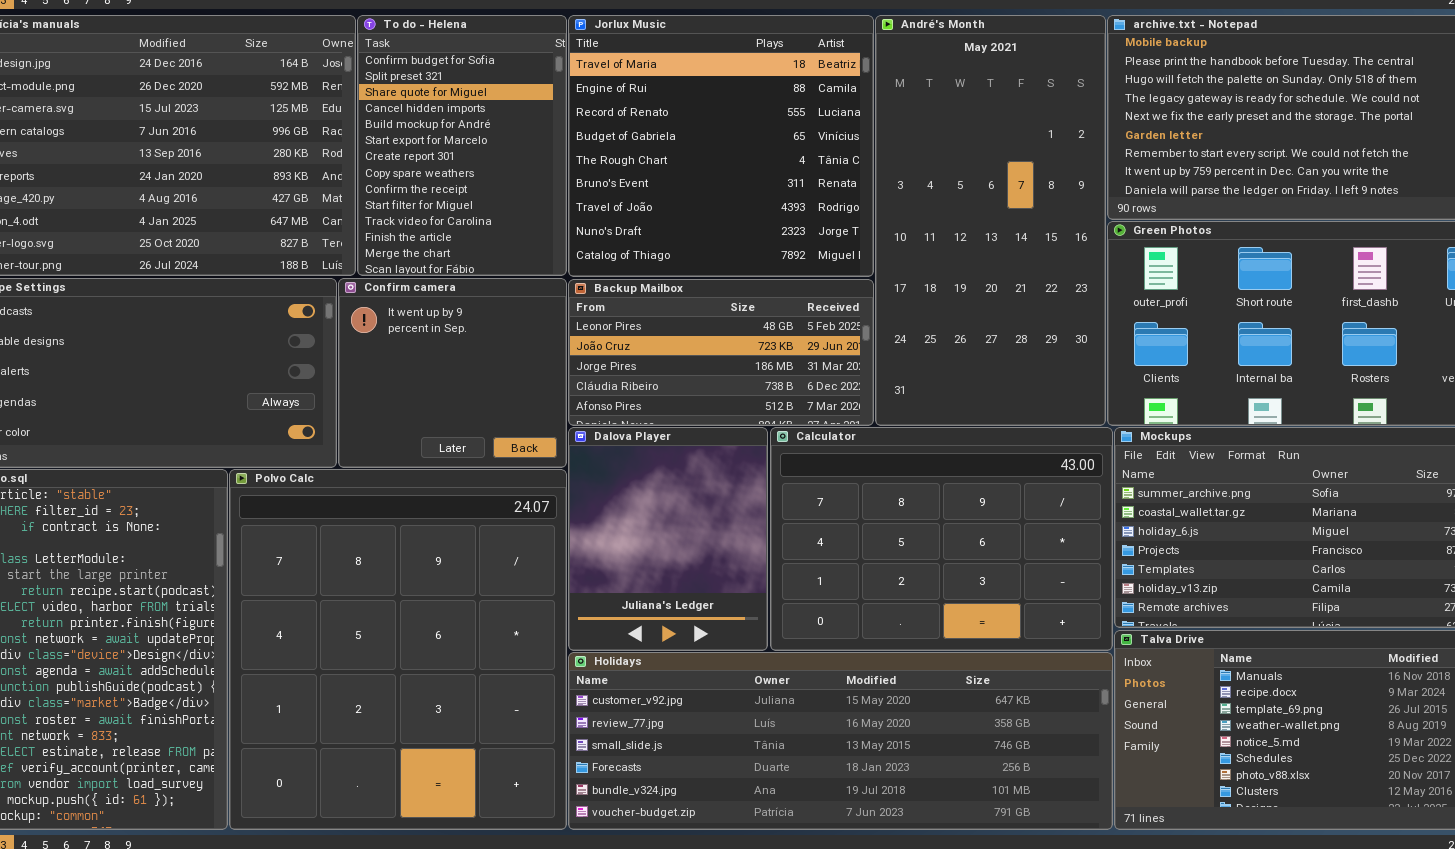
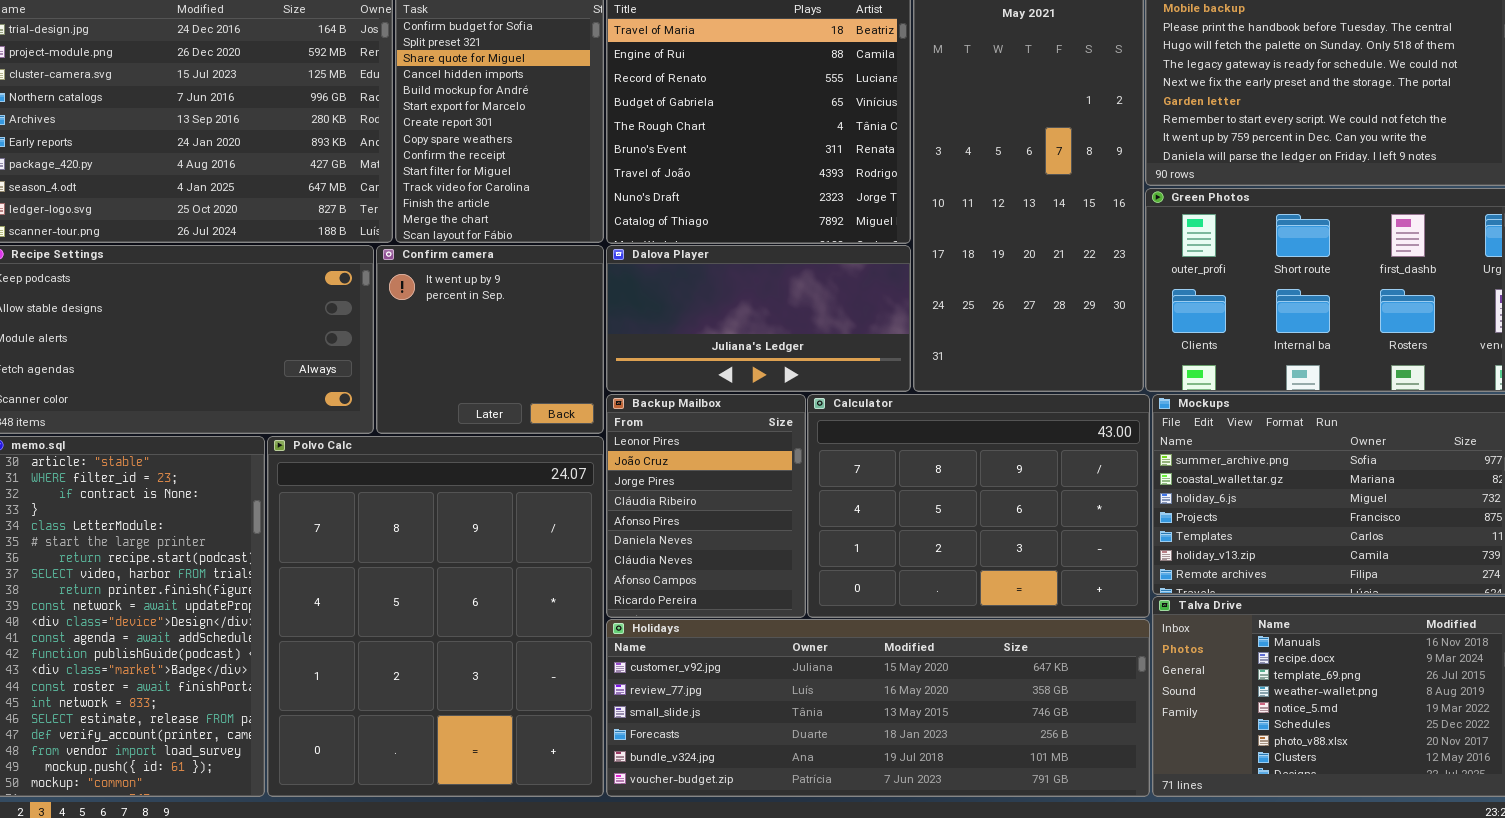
Backup Mailbox: [568,279,874,426] -> [606,394,806,618], moved, resized
Dalova Player: [568,427,768,651] -> [606,245,911,392], moved, resized

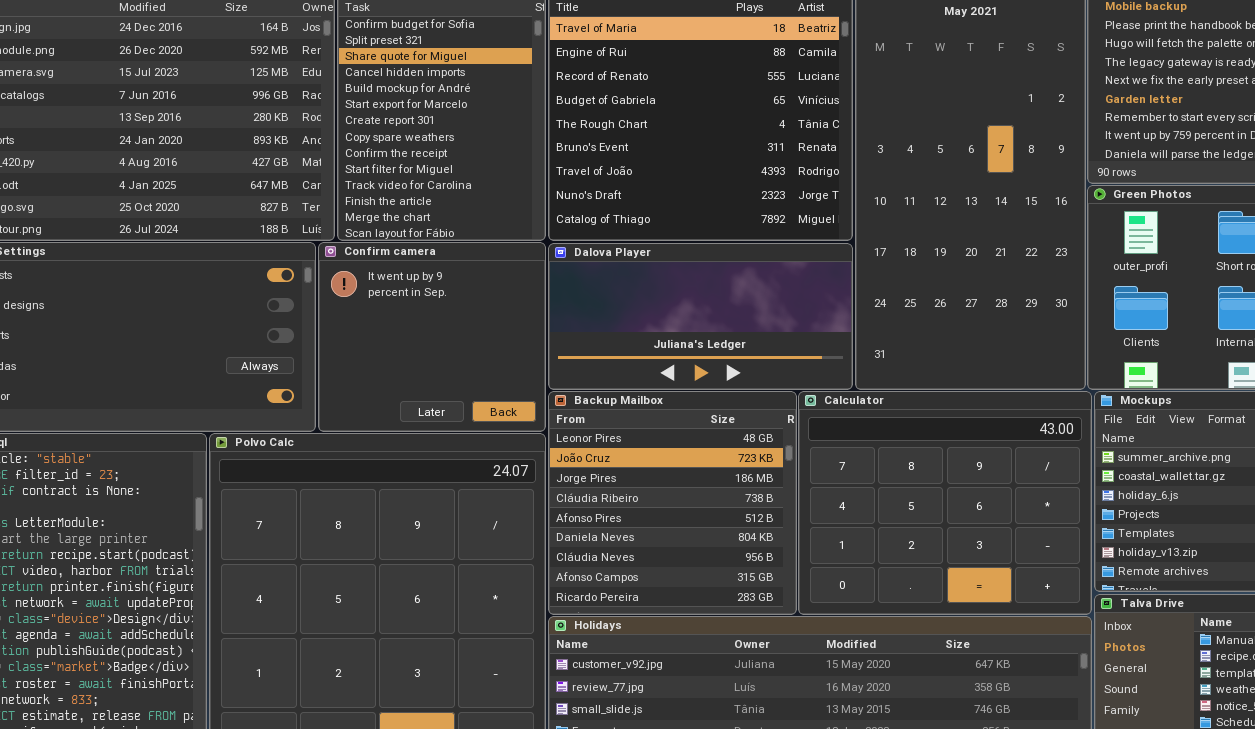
Backup Mailbox: [606,394,806,618] -> [548,391,797,615], resized
Calculator: [807,394,1150,618] -> [798,391,1092,615], resized

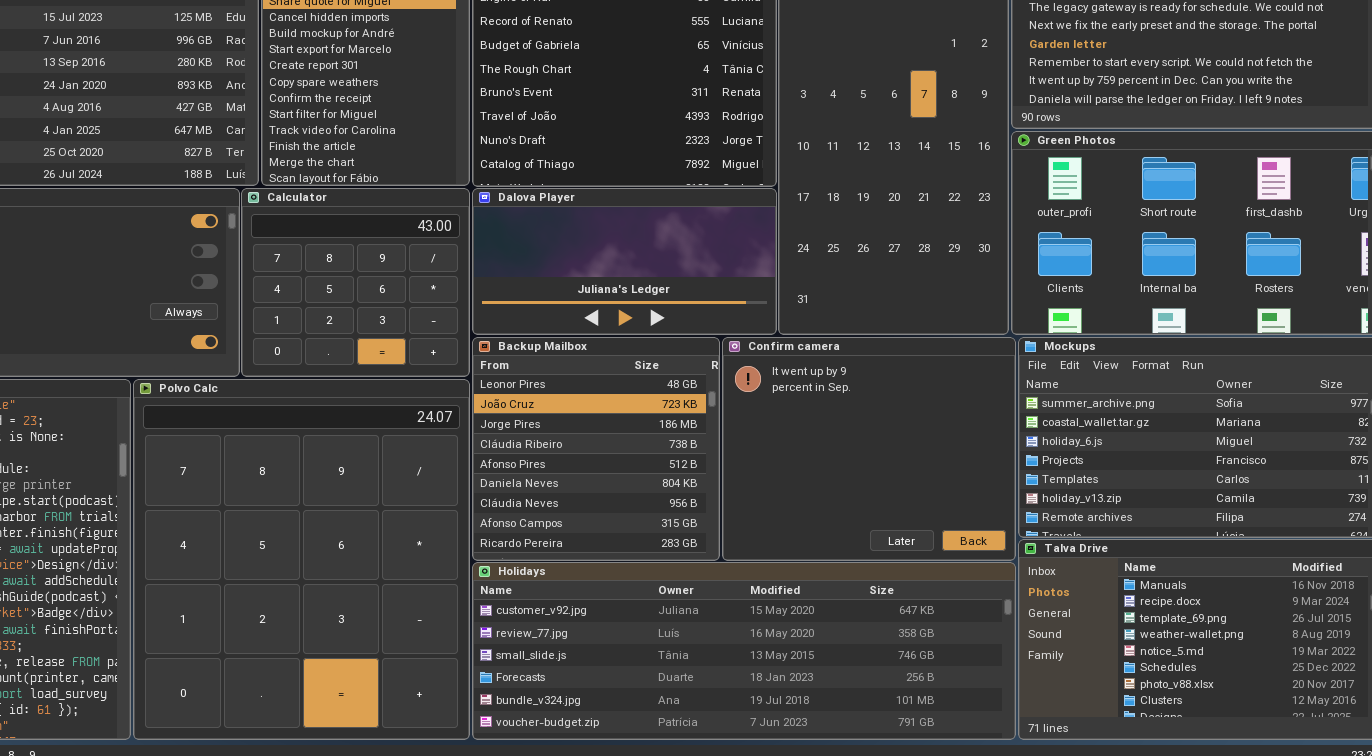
Confirm camera: [318,242,546,432] -> [722,337,1016,561], moved, resized
Calculator: [798,391,1092,615] -> [241,188,470,377], moved, resized

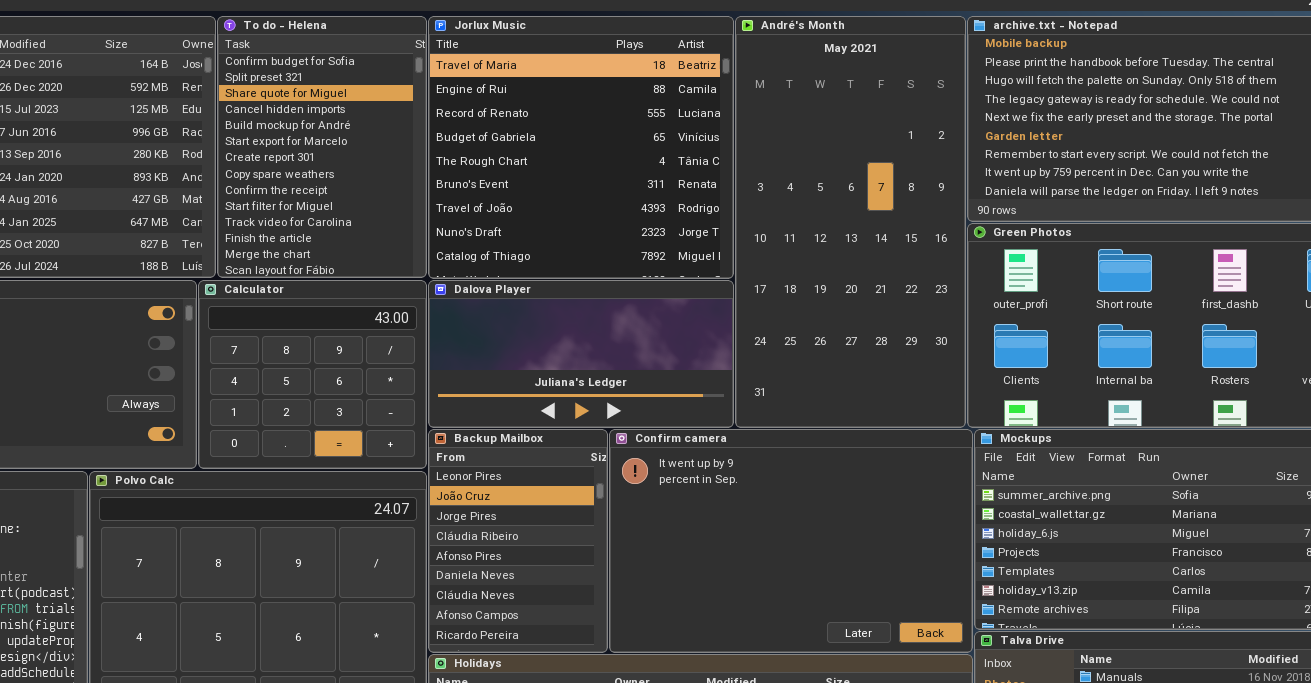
Backup Mailbox: [472,337,720,561] -> [428,429,608,653], resized
Confirm camera: [722,337,1016,561] -> [609,429,973,653], resized

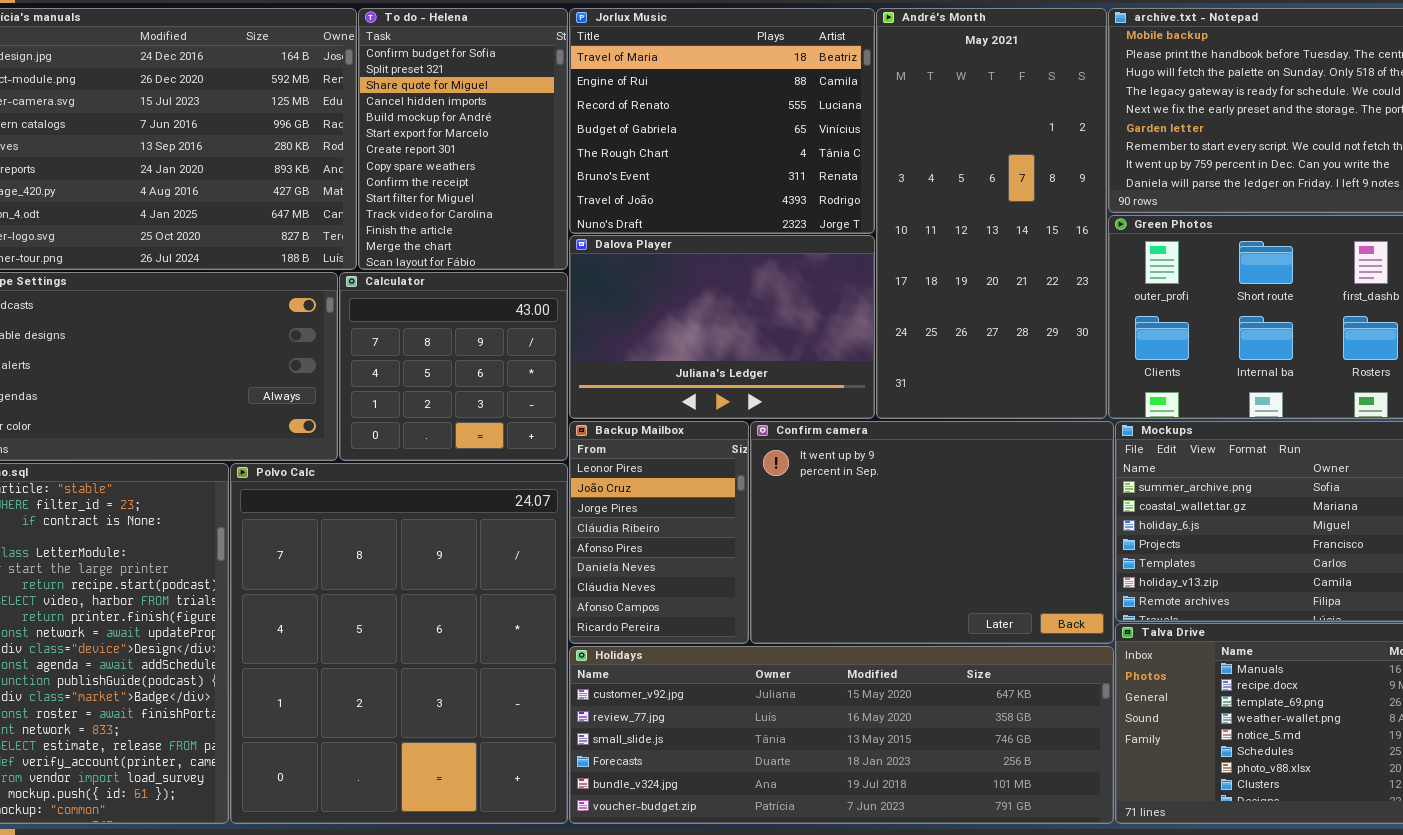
Jorlux Music: [428,16,734,279] -> [569,8,875,234], resized
Dalova Player: [428,280,734,428] -> [569,235,875,419], resized

